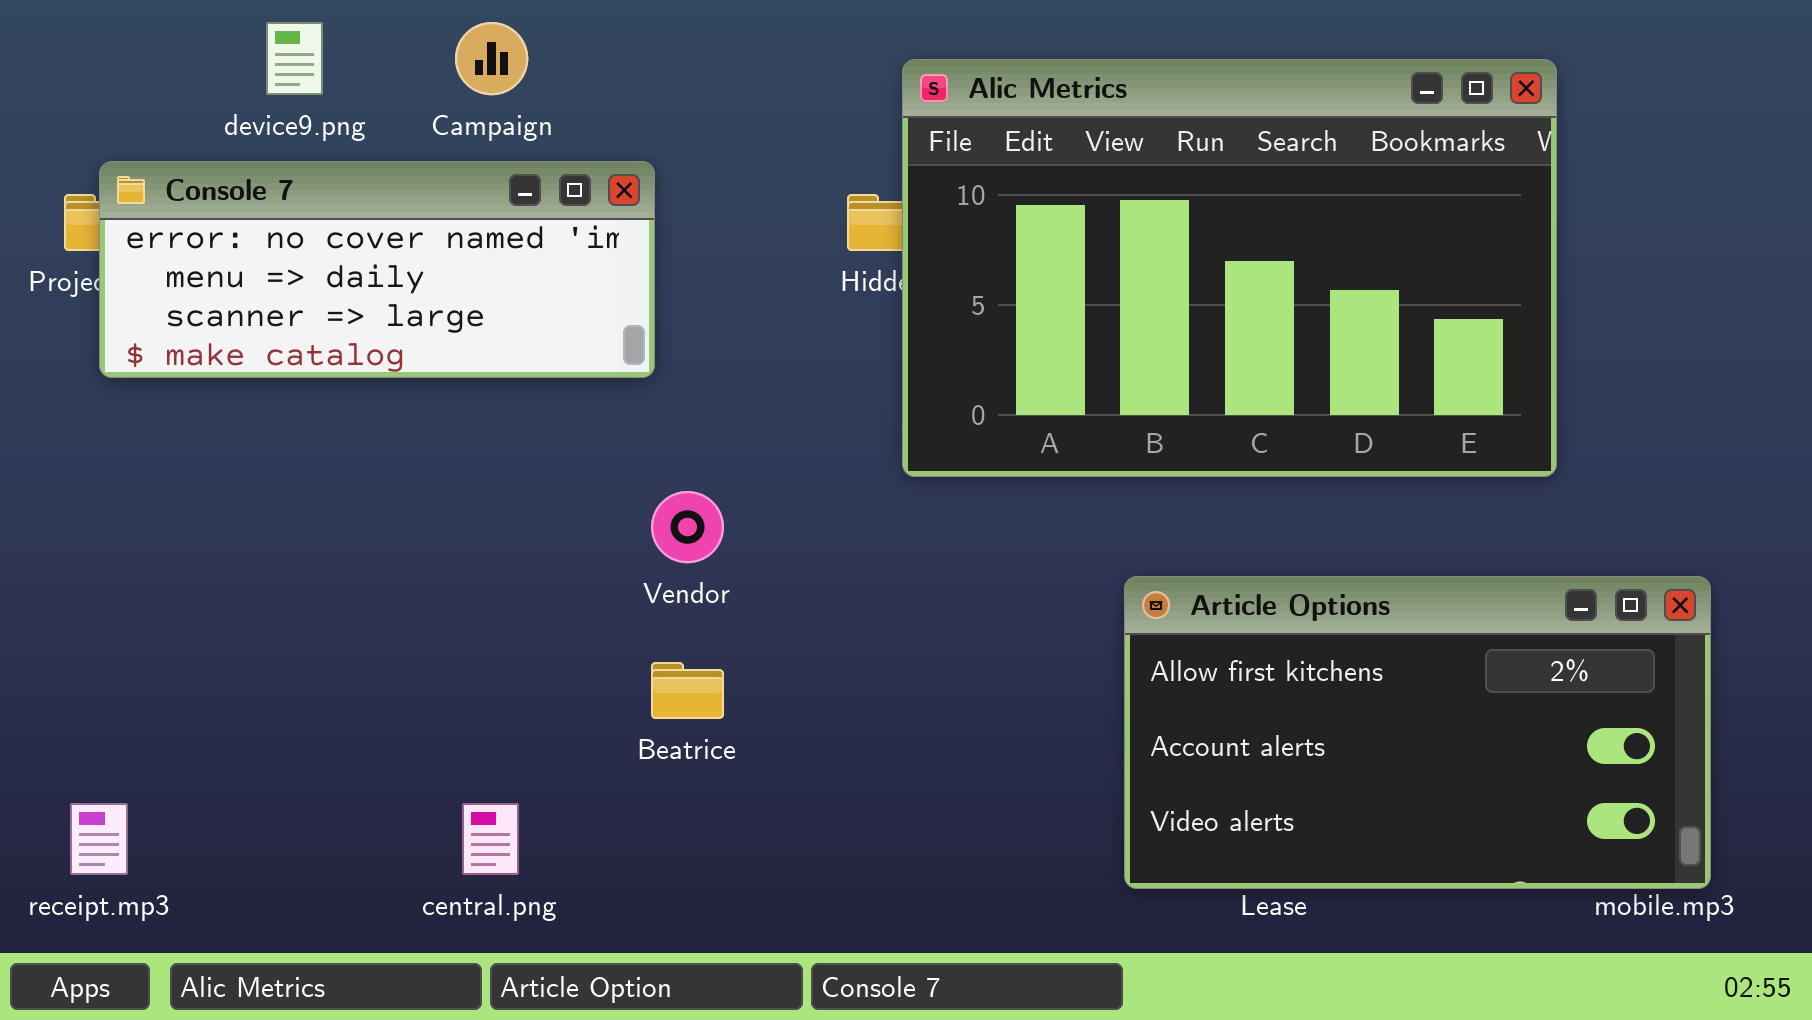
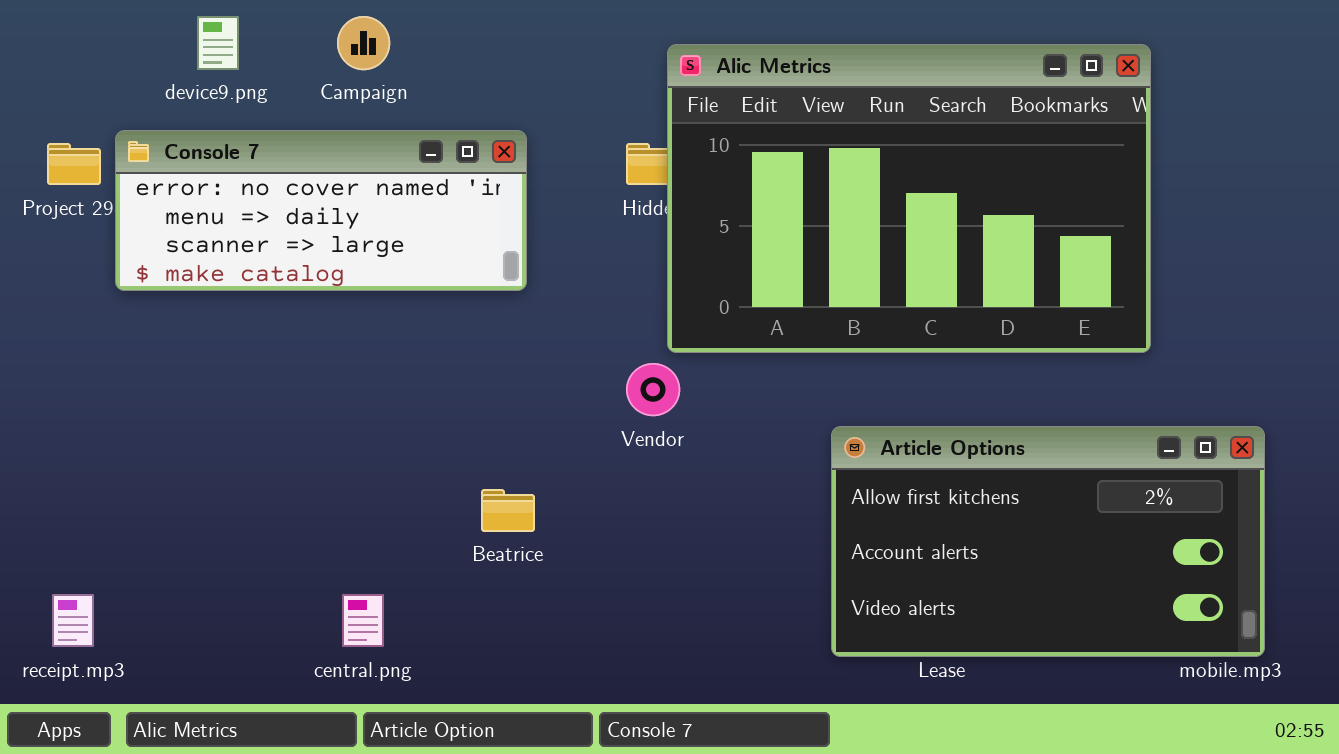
Console 7: [99,161,655,378] -> [115,130,527,291], moved
Vendor: [651,491,724,563] -> [626,363,680,416], moved

